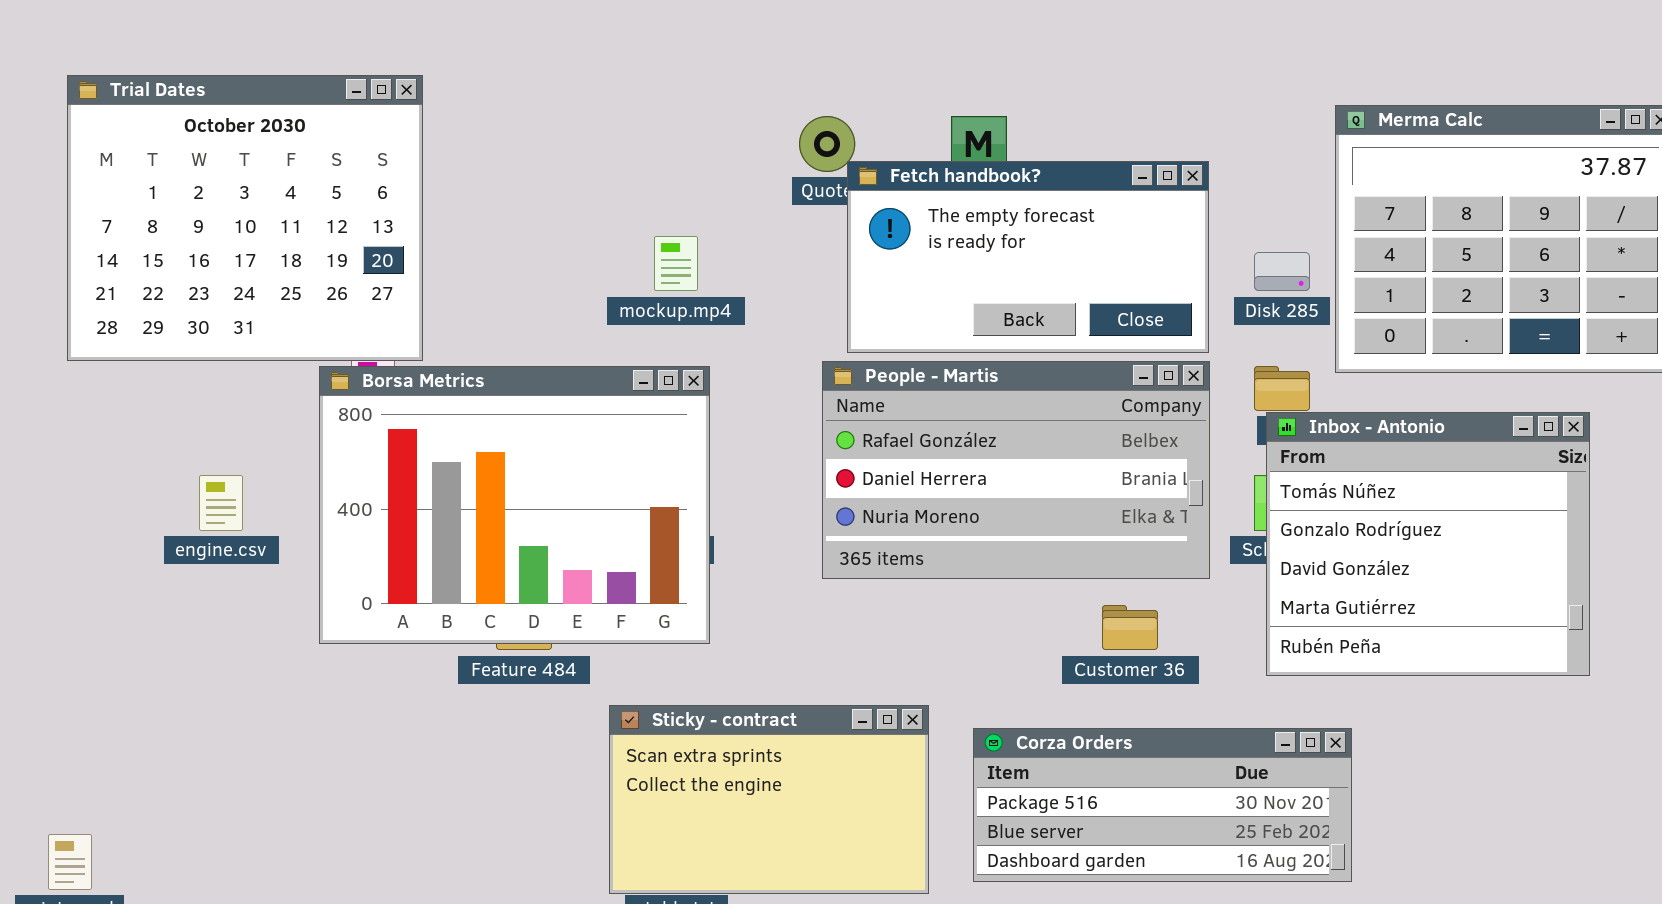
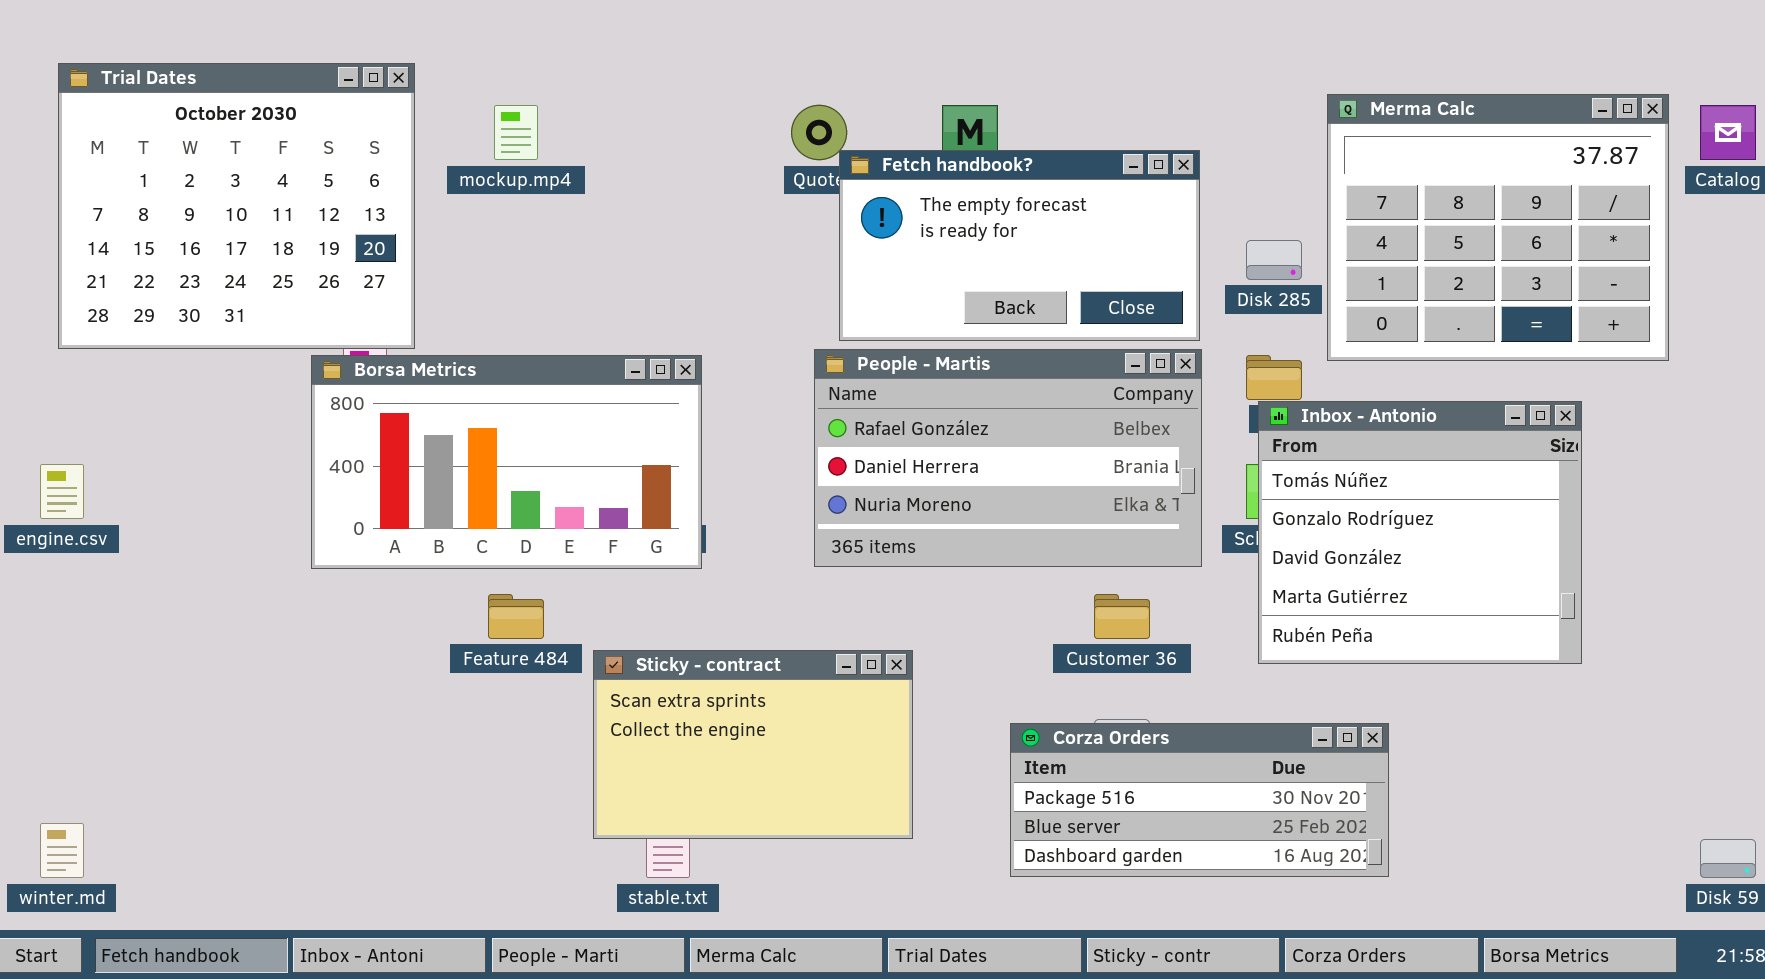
mockup.mp4: [654,236,698,291] -> [494,105,538,160], moved
Borsa Metrics: [319,366,710,644] -> [311,355,702,569], resized
engine.csv: [199,475,243,531] -> [40,464,84,519], moved
Sticky - contract: [609,705,929,894] -> [593,650,913,839], moved
Corza Orders: [973,728,1352,882] -> [1010,723,1389,877], moved

